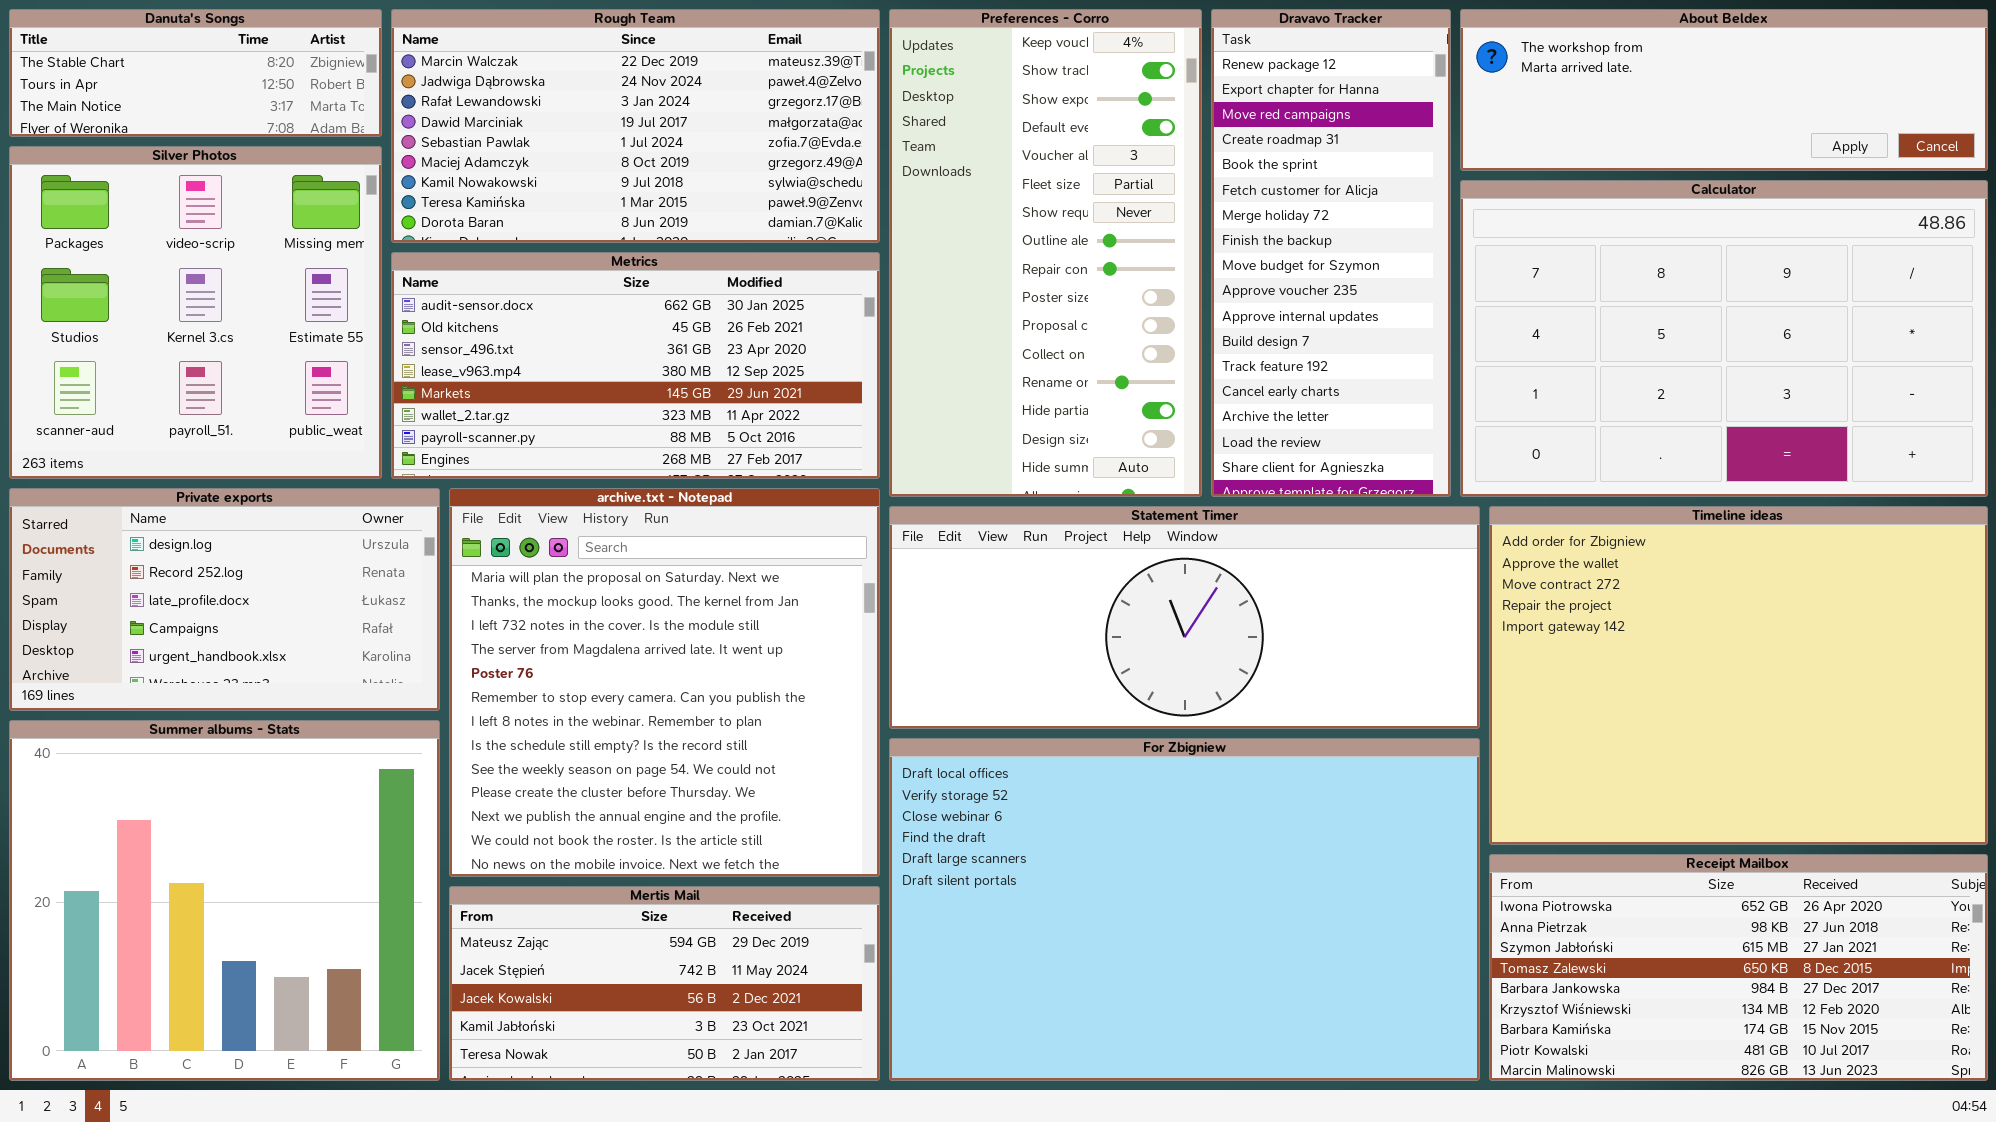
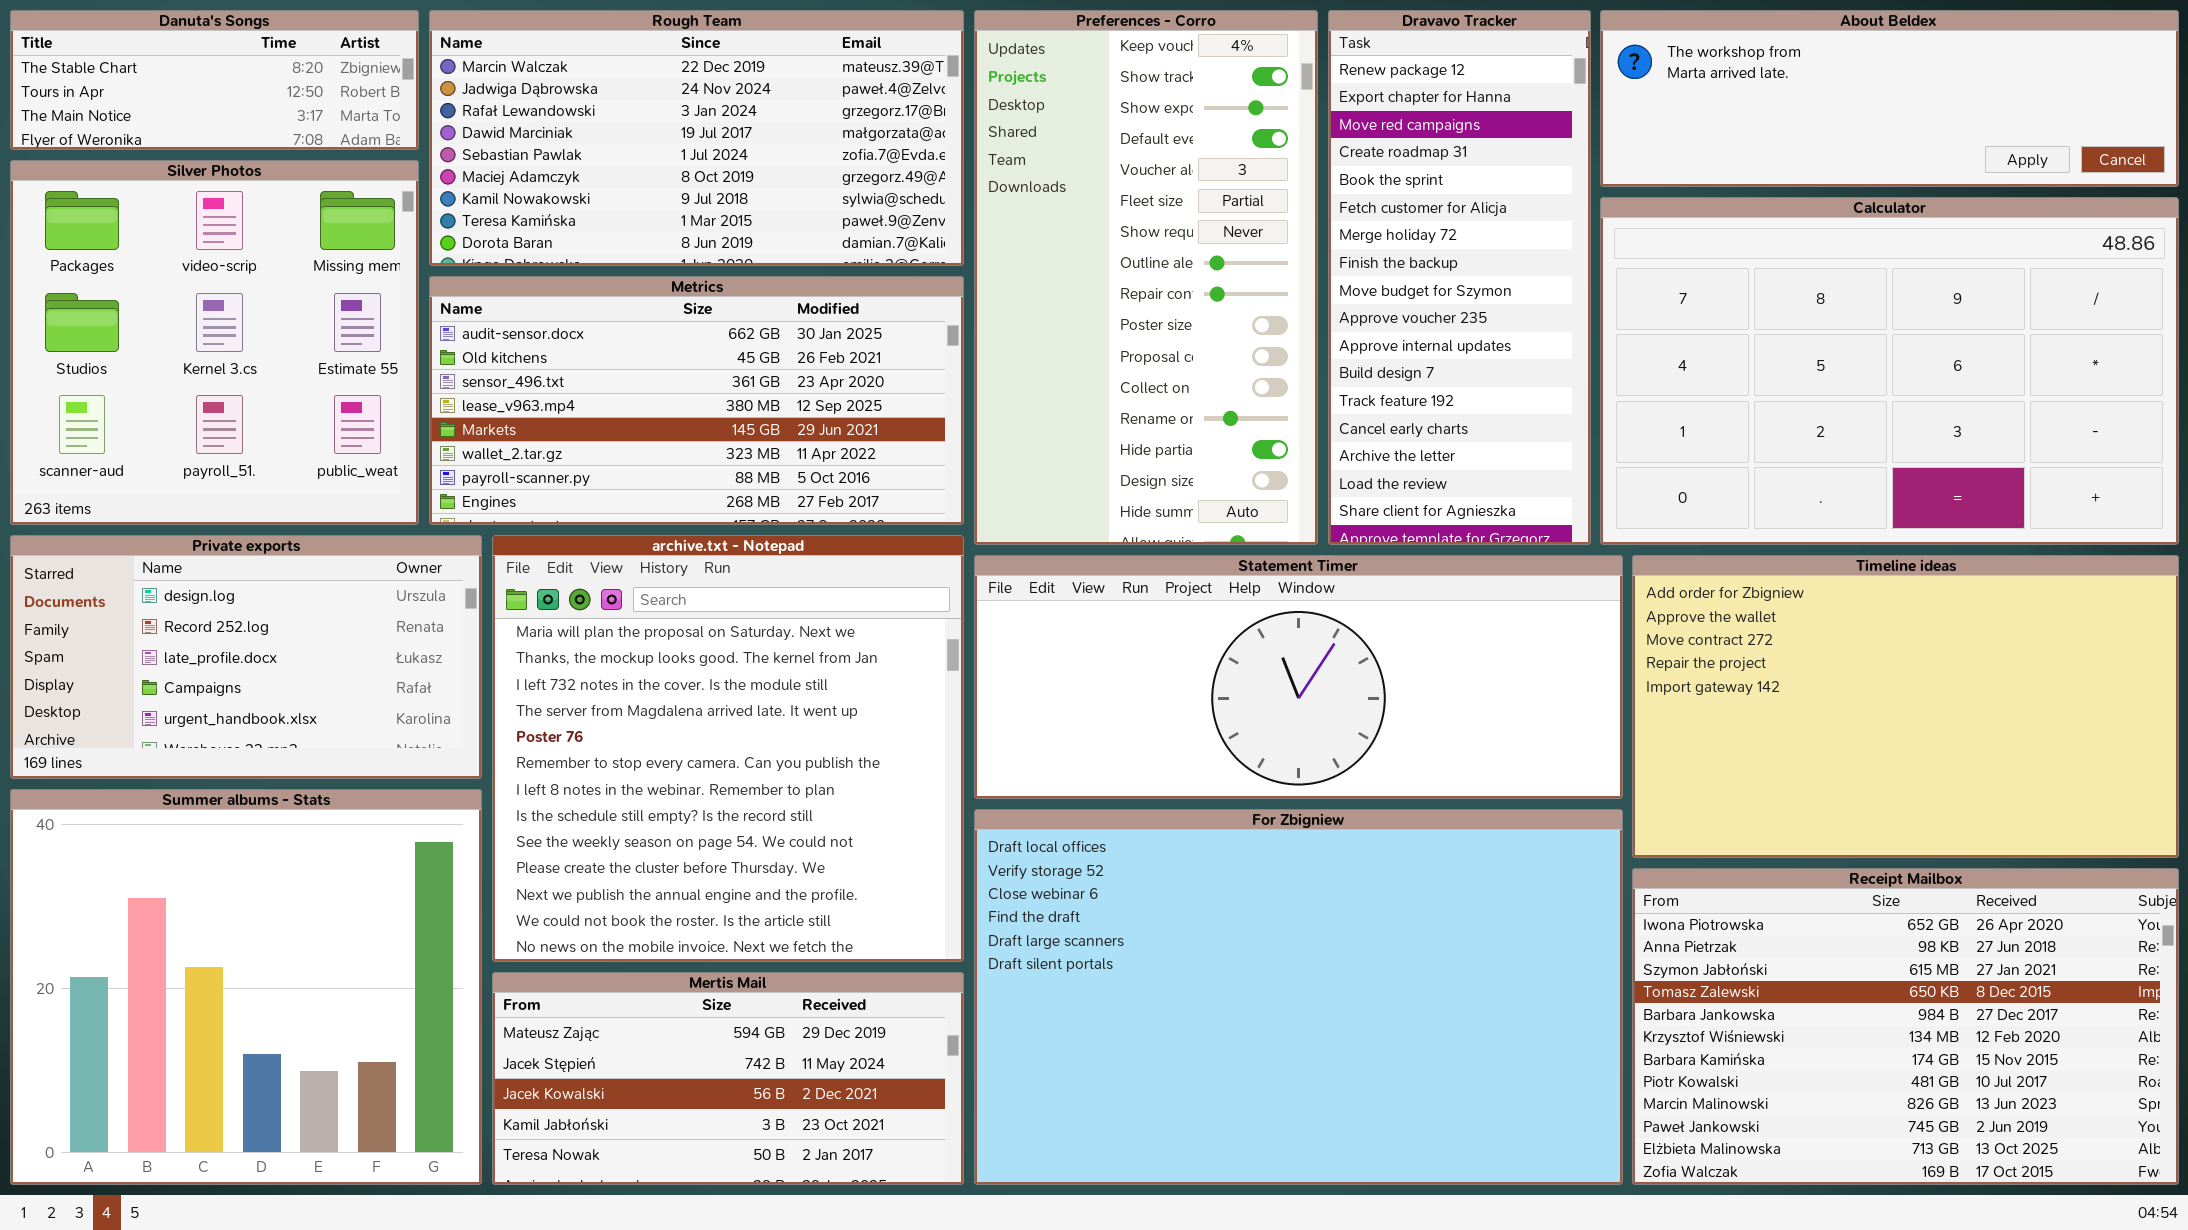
Timeline ideas: [1489,506,1988,845] -> [1632,555,2179,858], resized
Receipt Mailbox: [1489,854,1988,1081] -> [1632,868,2179,1185], resized

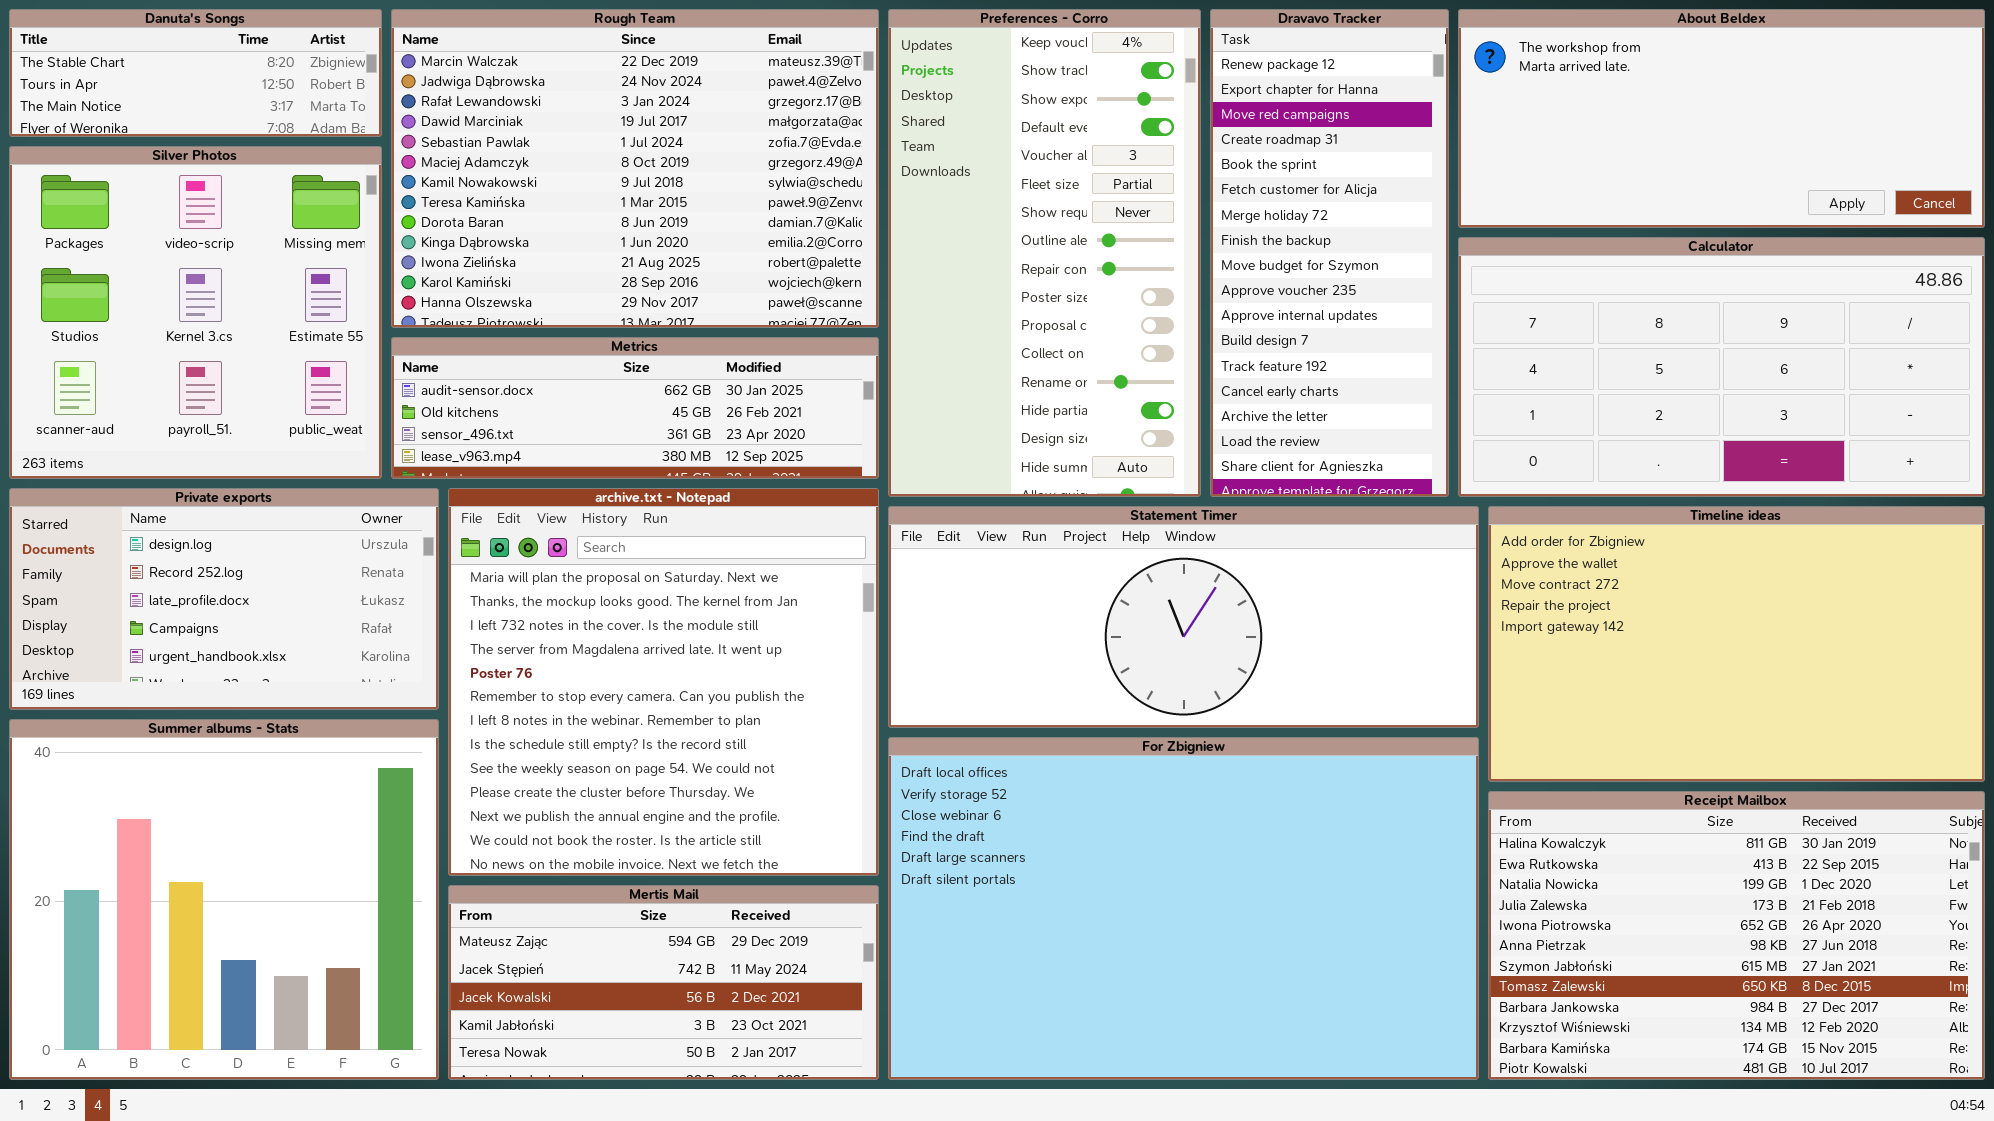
Rough Team: [429,10,964,266] -> [391,9,879,328], resized
About Beldex: [1600,10,2179,187] -> [1458,9,1985,228], resized
Calculator: [1600,197,2179,545] -> [1458,237,1985,497], resized
Metrics: [429,276,964,525] -> [391,337,879,479], resized
Receipt Mailbox: [1632,868,2179,1185] -> [1488,791,1985,1080], scrolled up 4 rows

